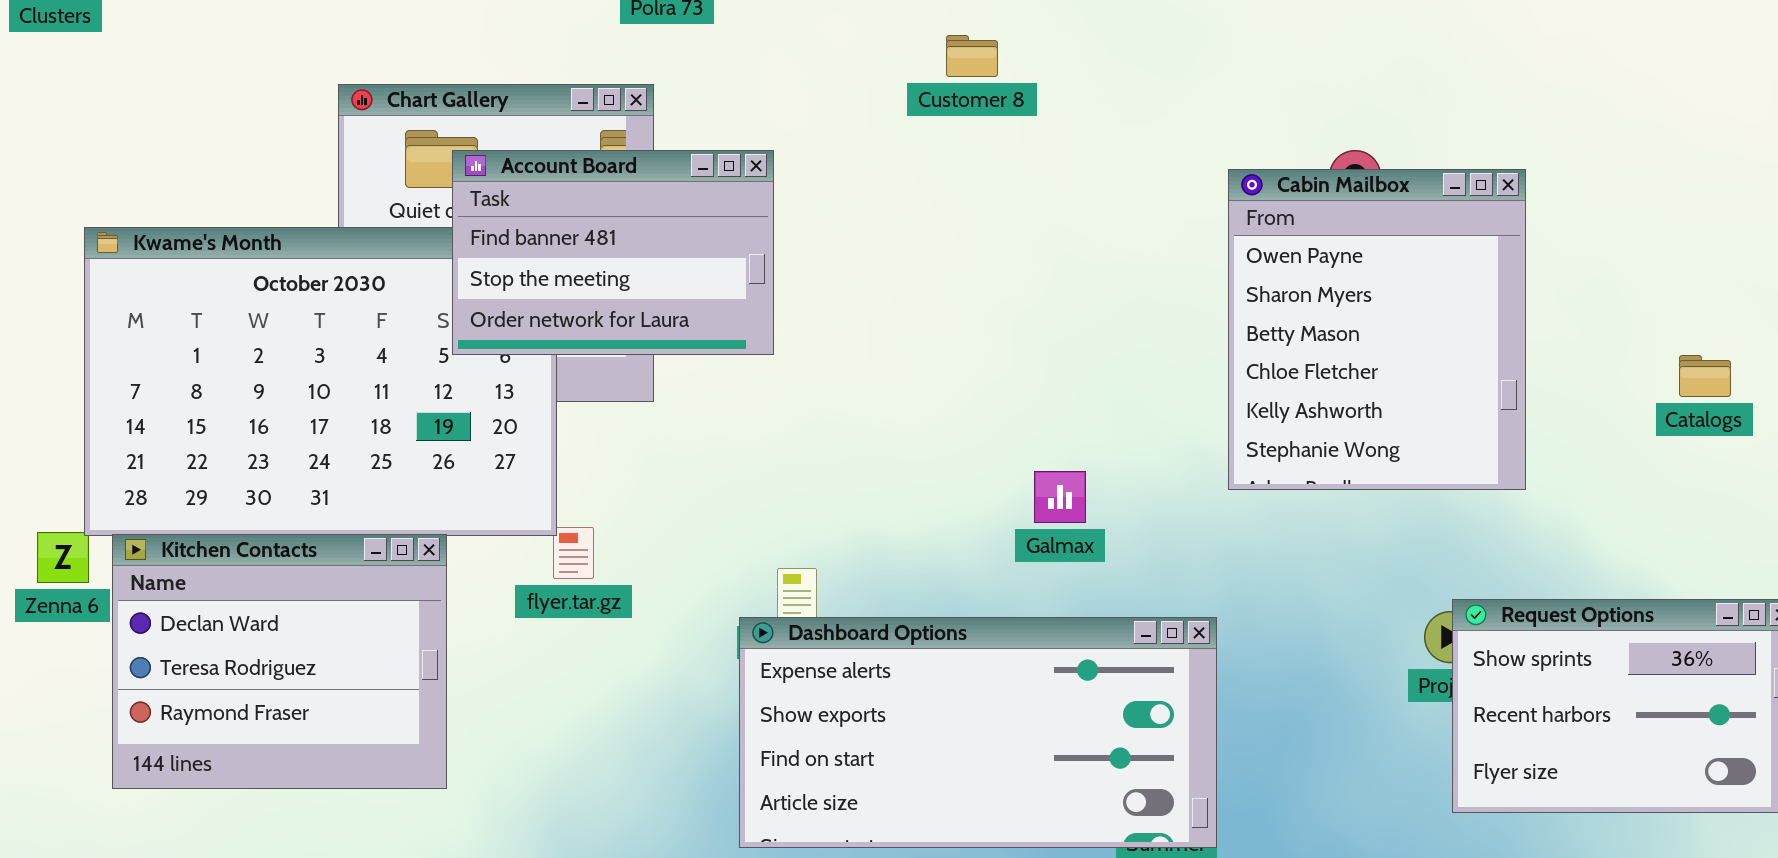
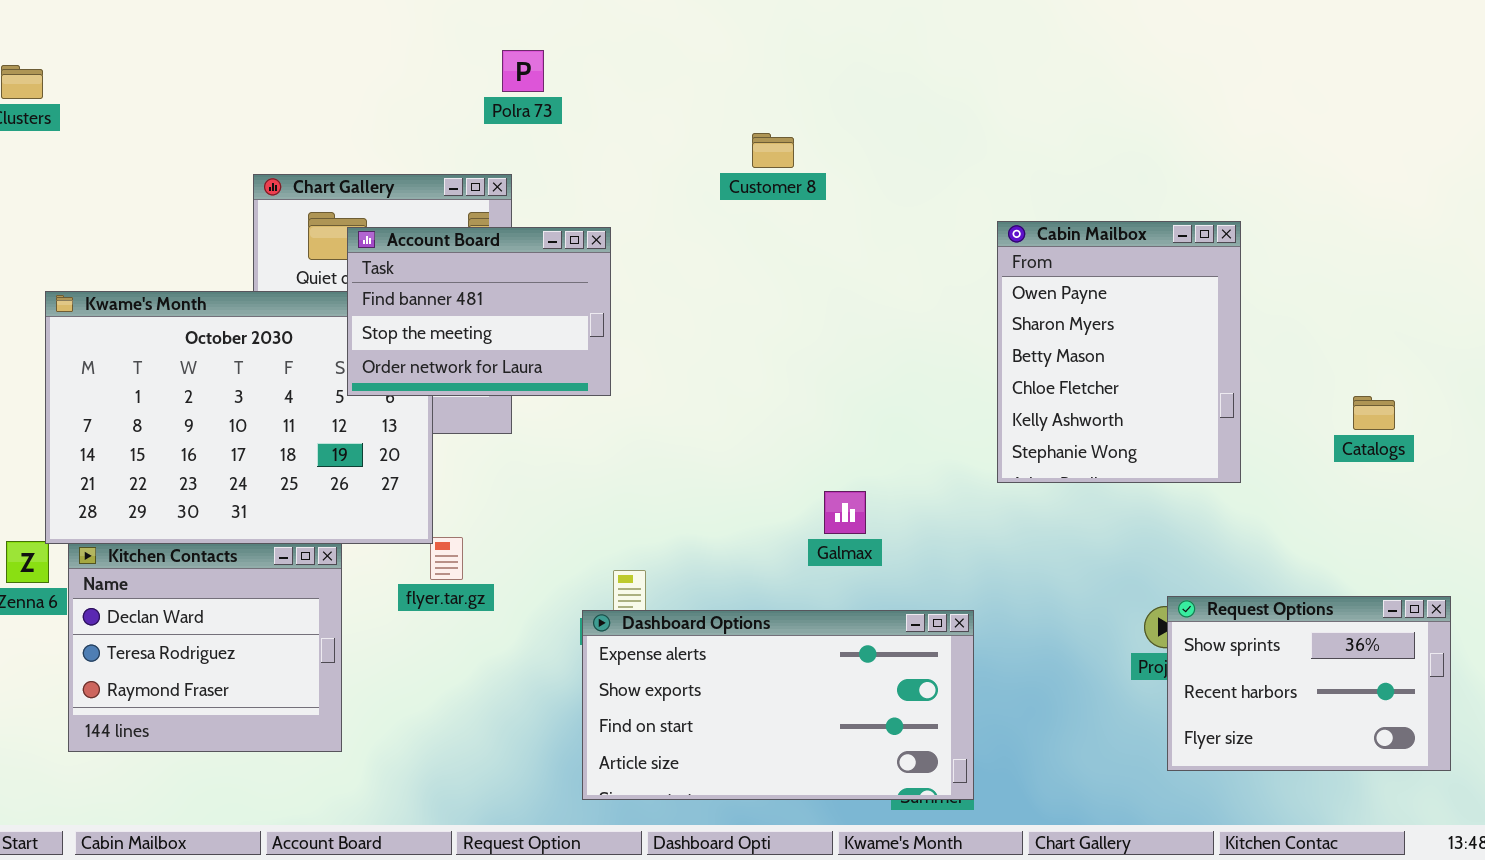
Cabin Mailbox: [1228,169,1526,490] -> [997,221,1241,483], moved

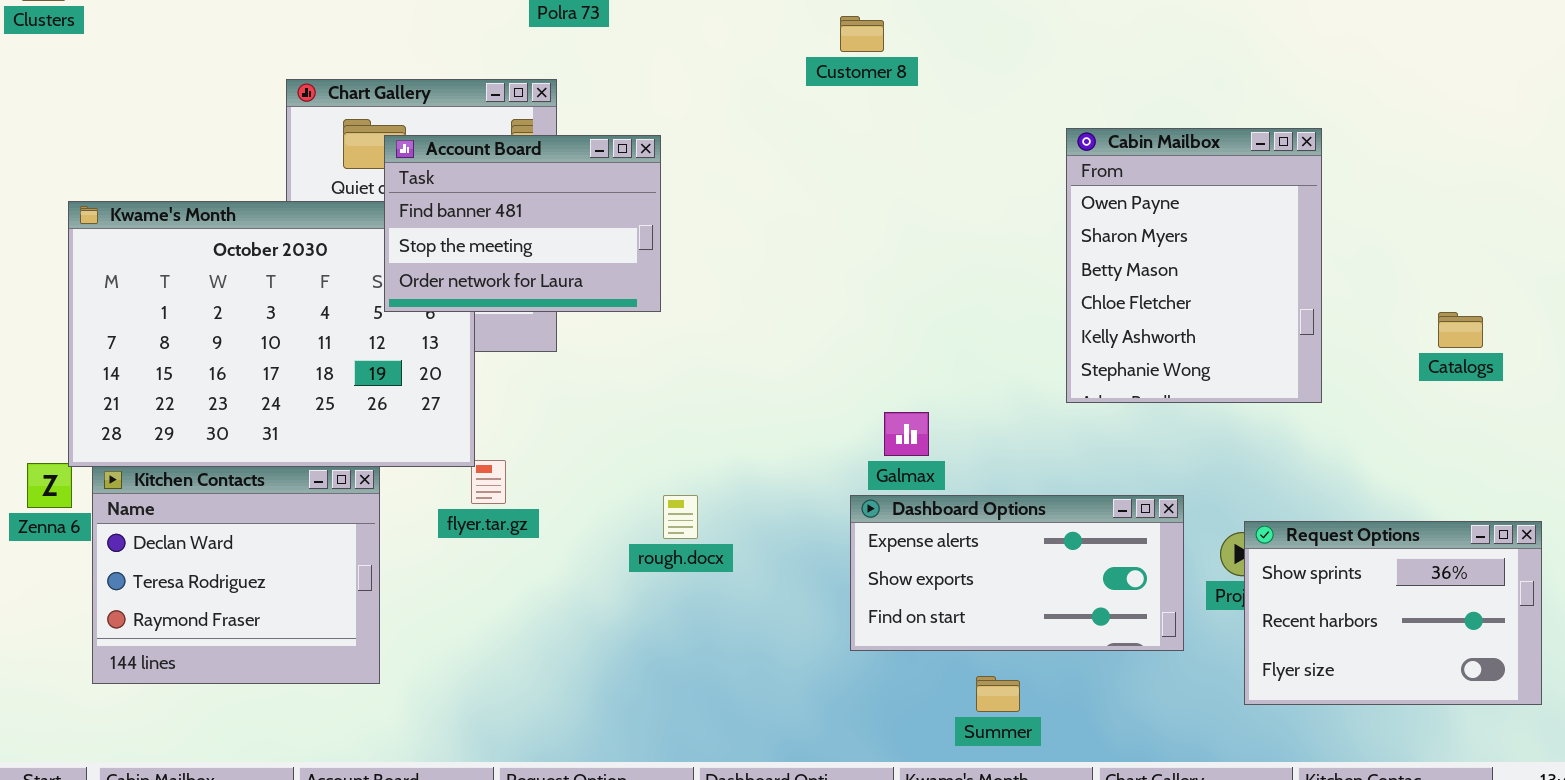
Customer 8: [752,133,794,168] -> [840,16,884,52], moved
Dashboard Options: [582,610,974,800] -> [850,495,1184,651], moved, resized

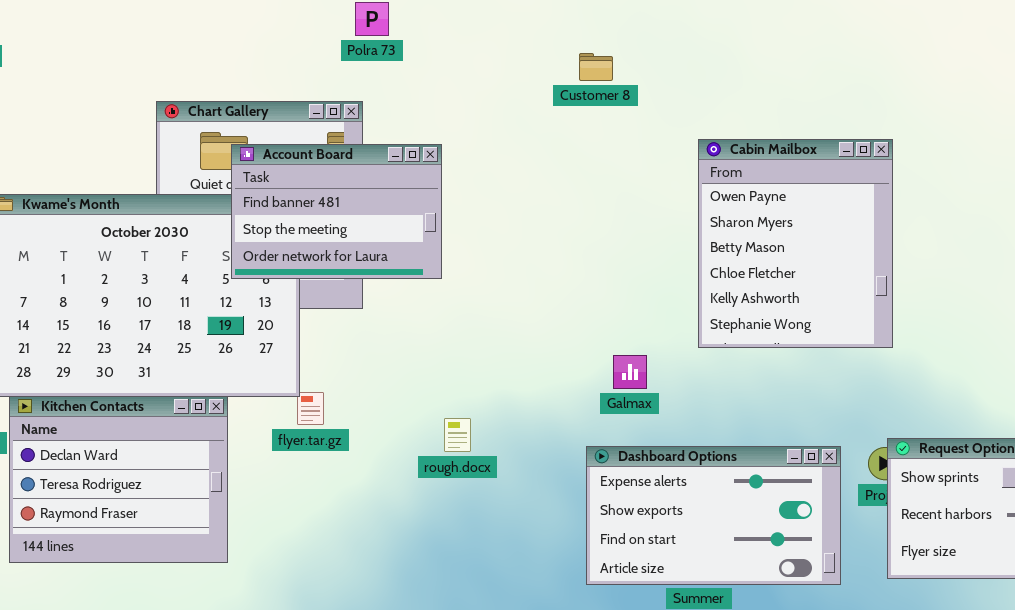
Cabin Mailbox: [1066,128,1322,403] -> [698,139,893,348], moved
Dashboard Options: [850,495,1184,651] -> [586,446,841,585], moved, resized

